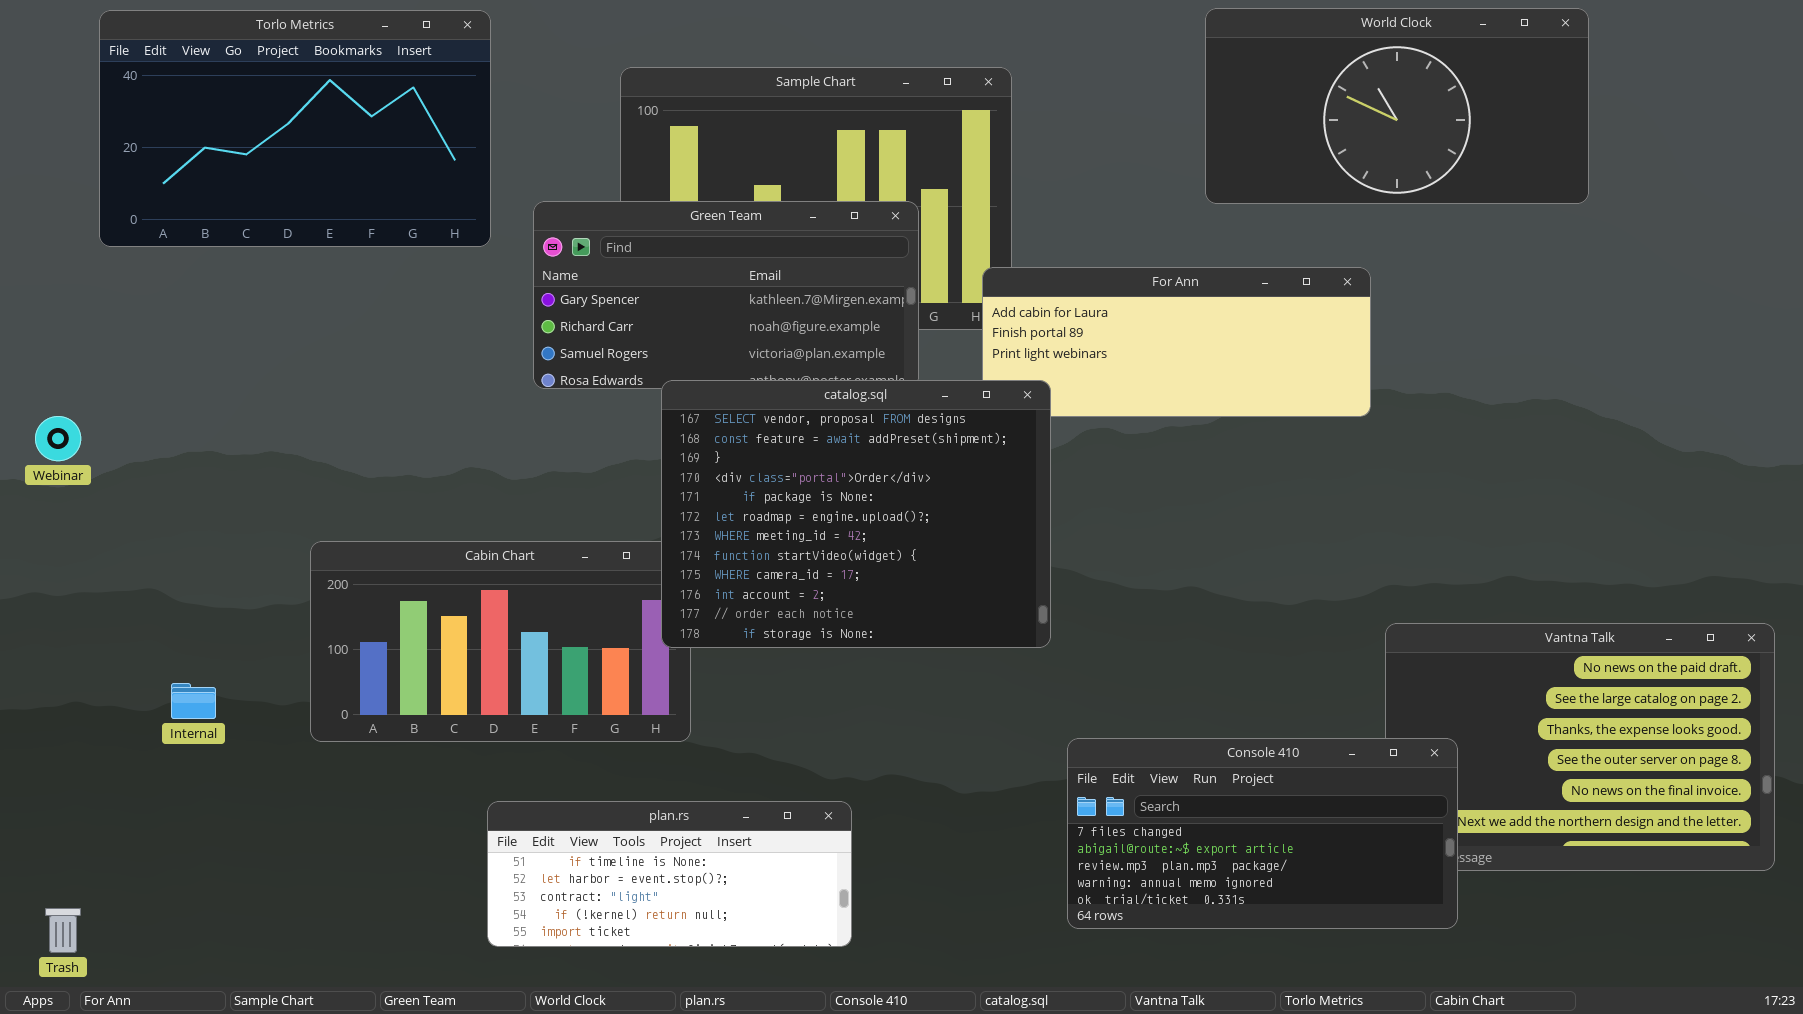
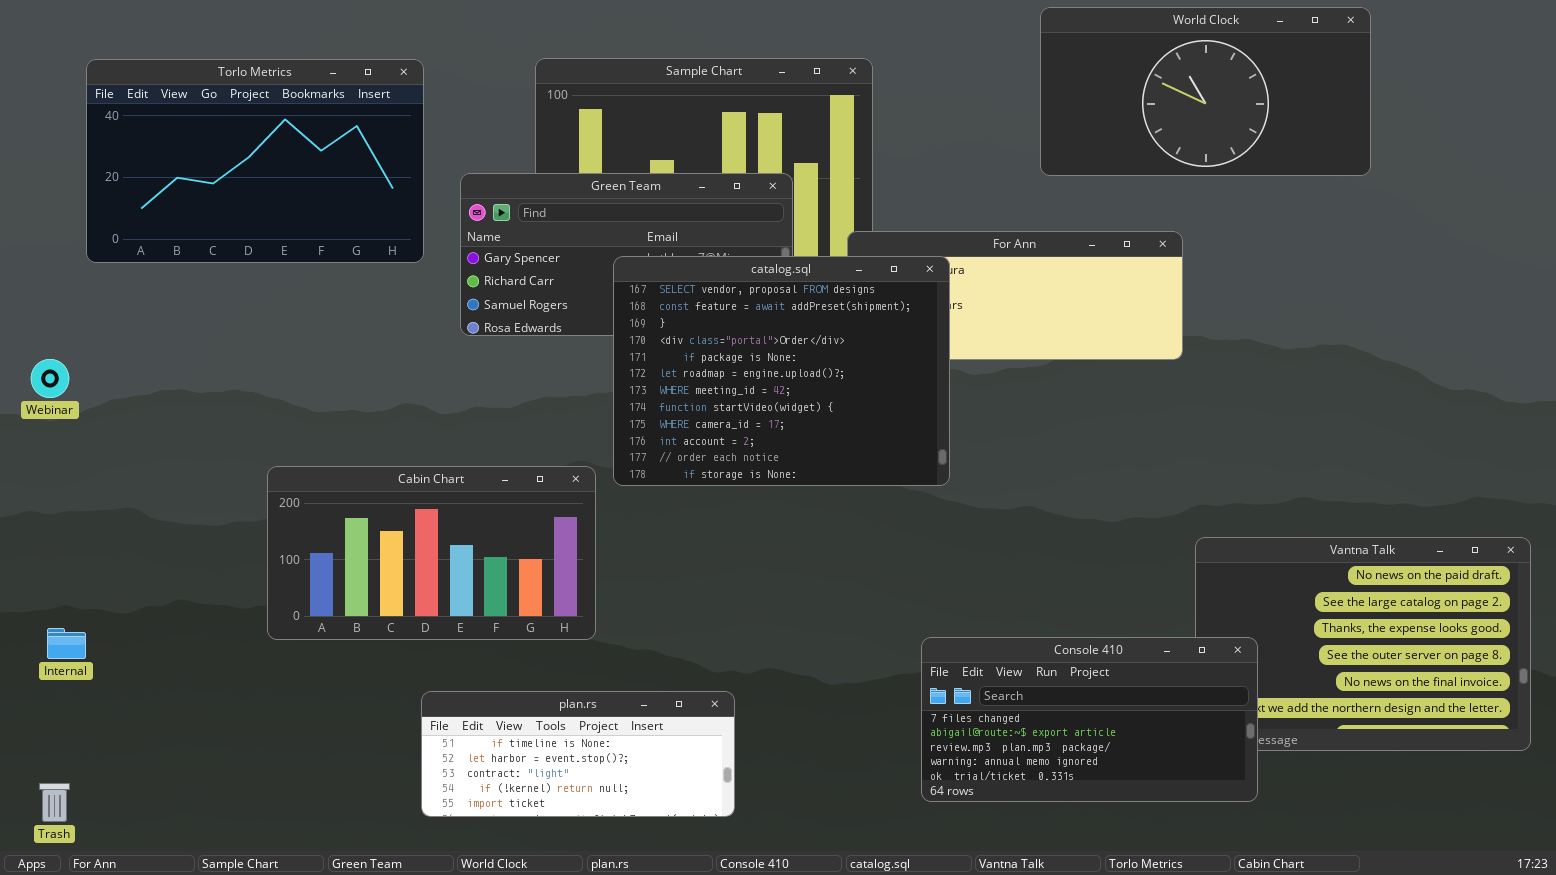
Torlo Metrics: [99,10,491,247] -> [86,59,424,263], moved
catalog.sql: [661,380,1051,648] -> [613,256,950,486], moved
Internal: [171,683,216,719] -> [47,628,86,659], moved

